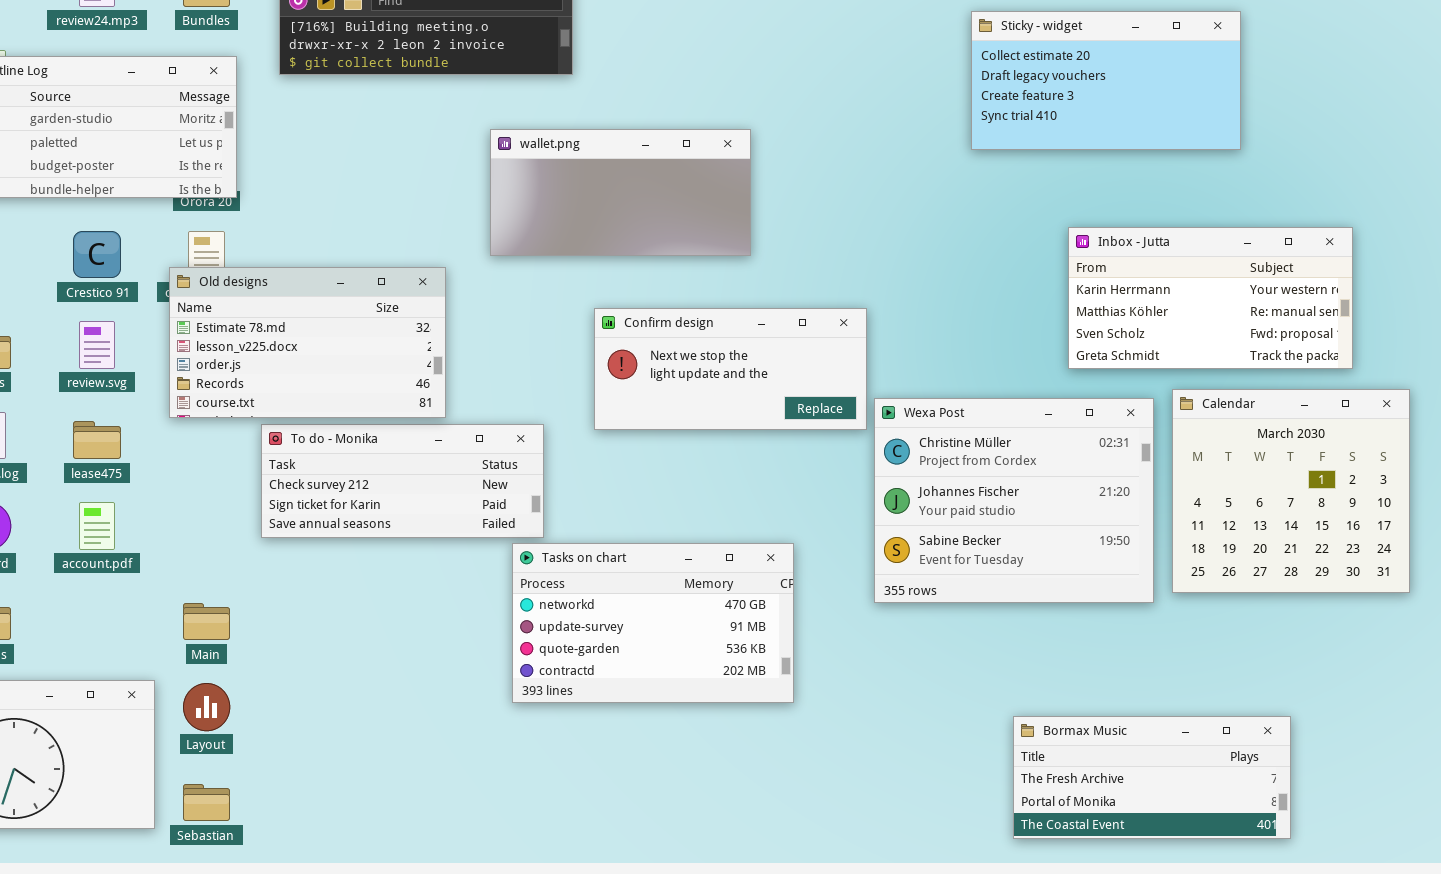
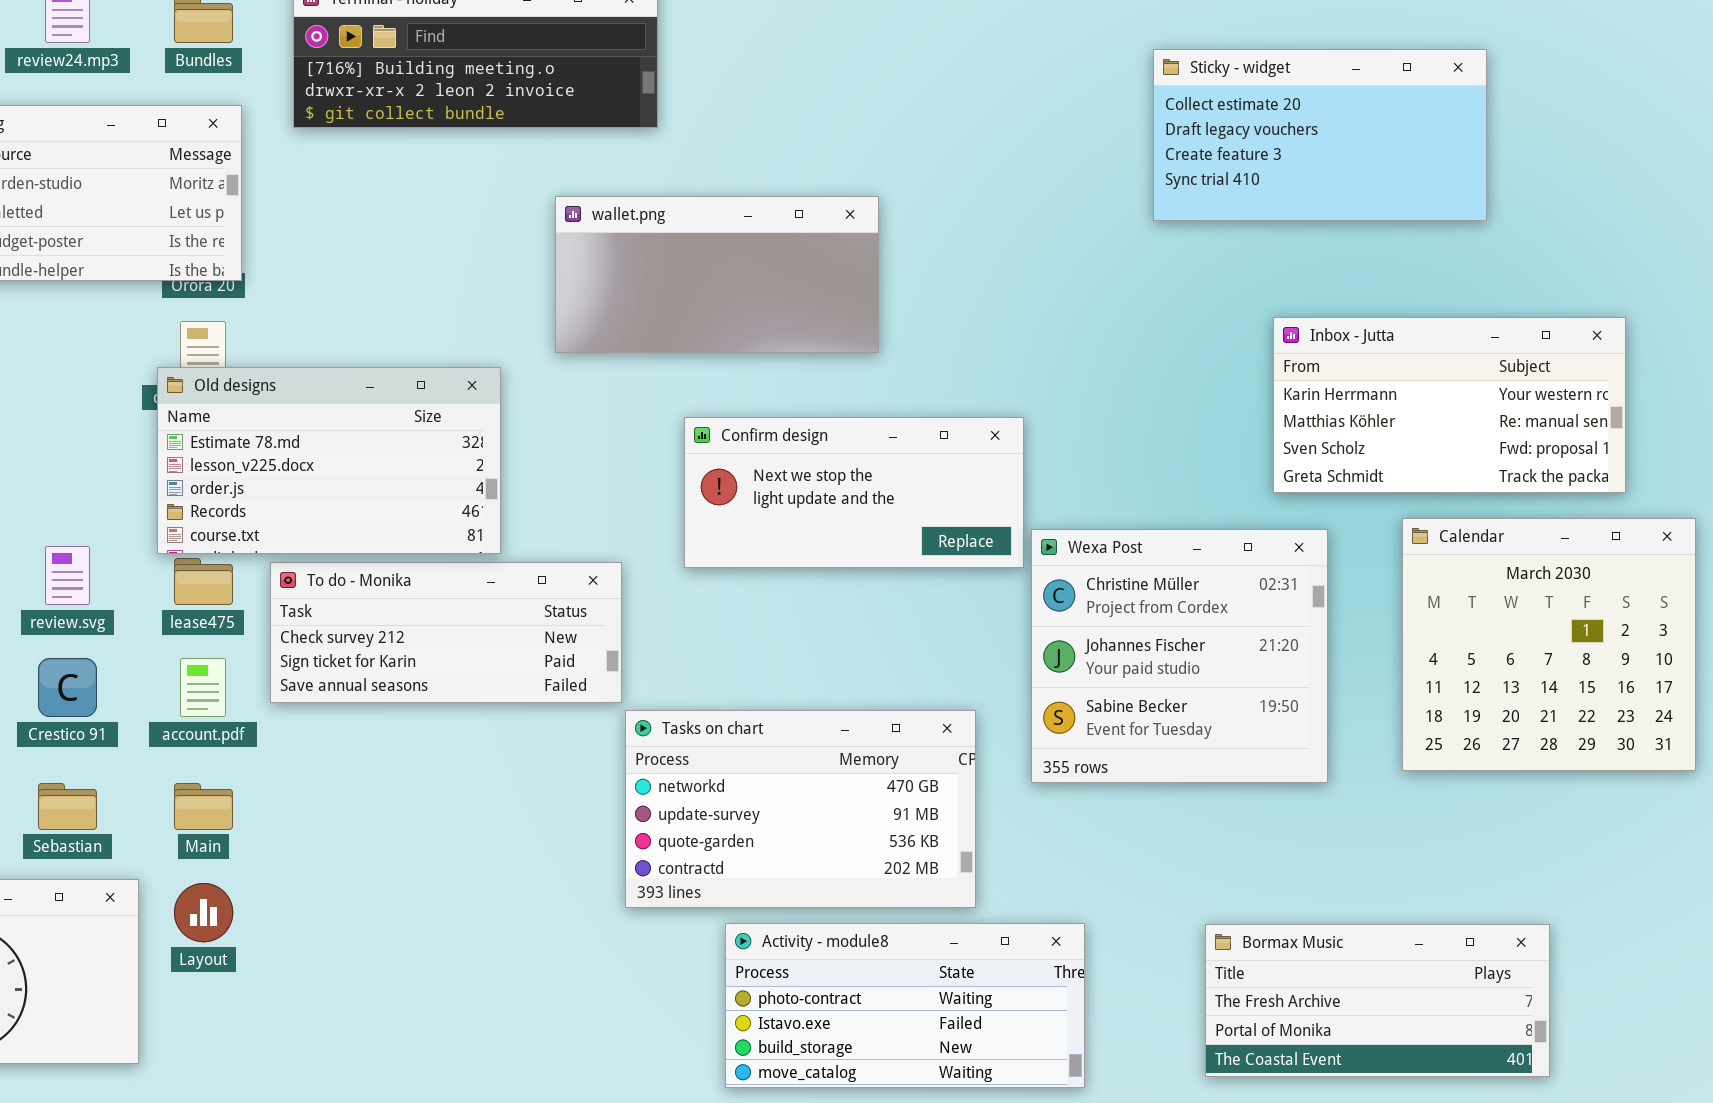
Crestico 91: [73,231,121,278] -> [38,658,97,717], moved
review.svg: [79,321,115,369] -> [45,546,90,605], moved
Wexa Post: [874,398,1154,603] -> [1031,529,1328,783], resized
lease475: [73,421,121,459] -> [174,558,233,605], moved
account.pdf: [79,502,115,550] -> [180,658,226,717], moved
Tasks on chart: [512,543,794,703] -> [625,710,976,908], moved
Activity - module8: none -> [725,923,1085,1088], opened
Sebastian: [183,784,230,821] -> [38,783,97,830], moved

